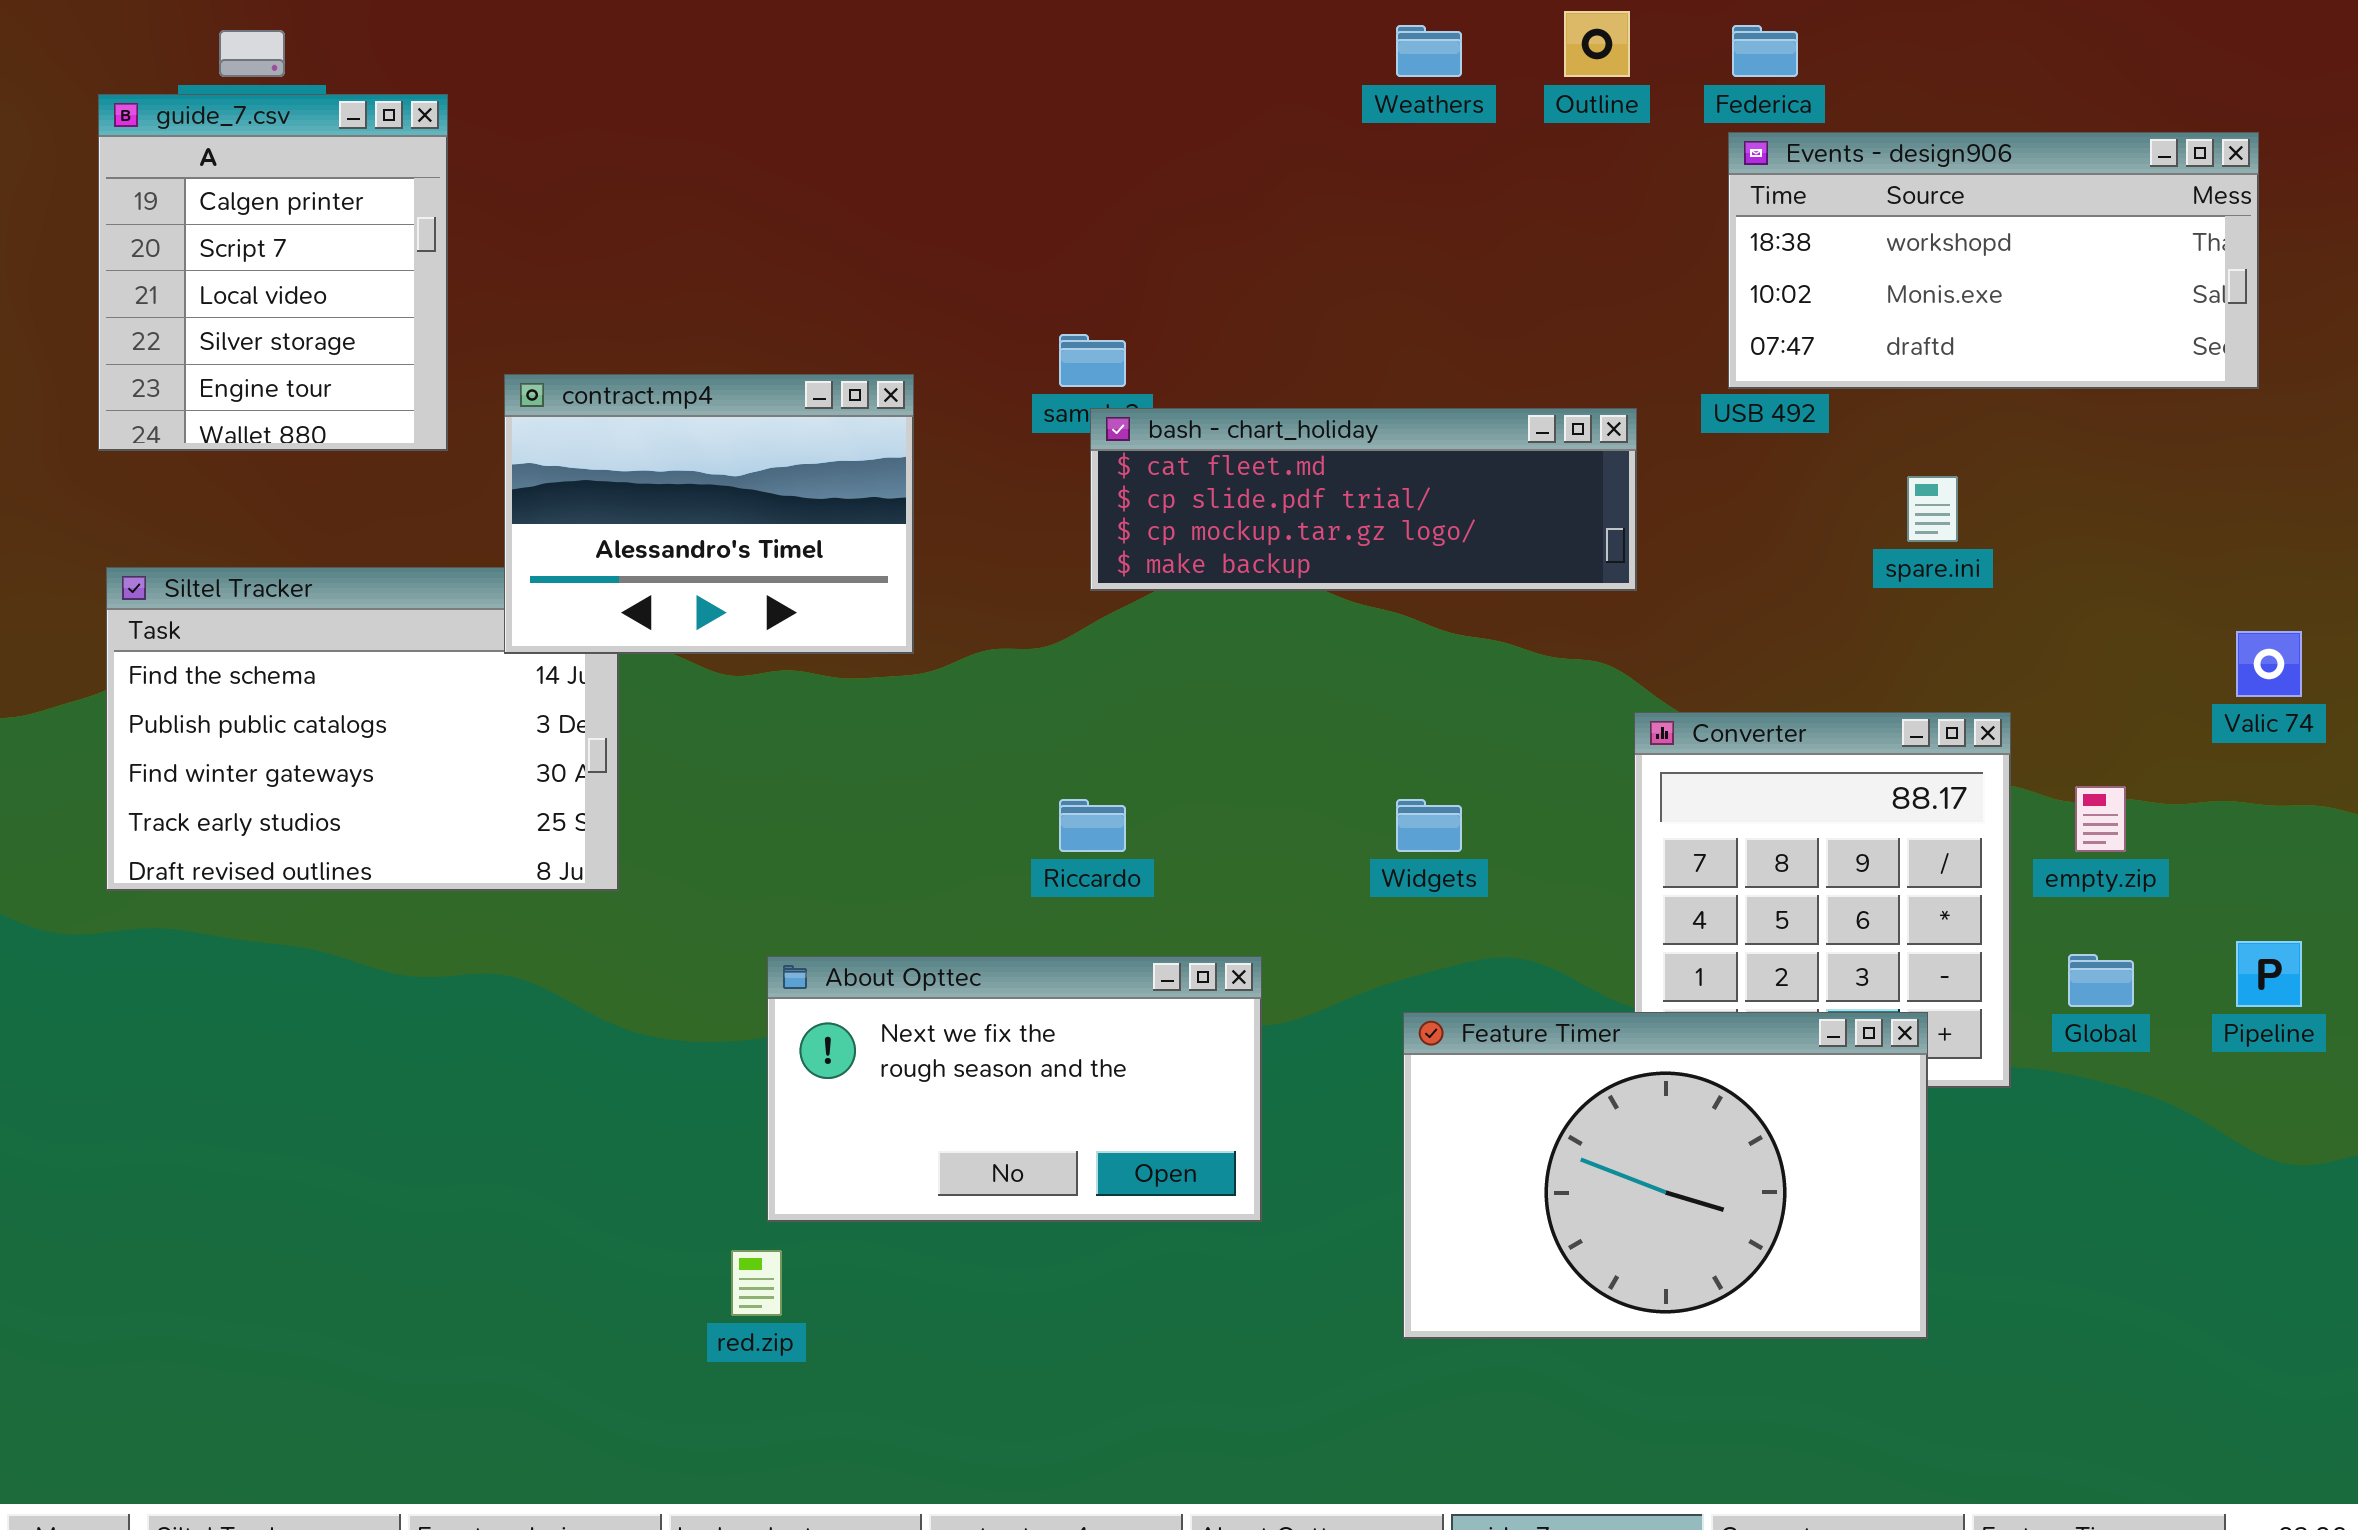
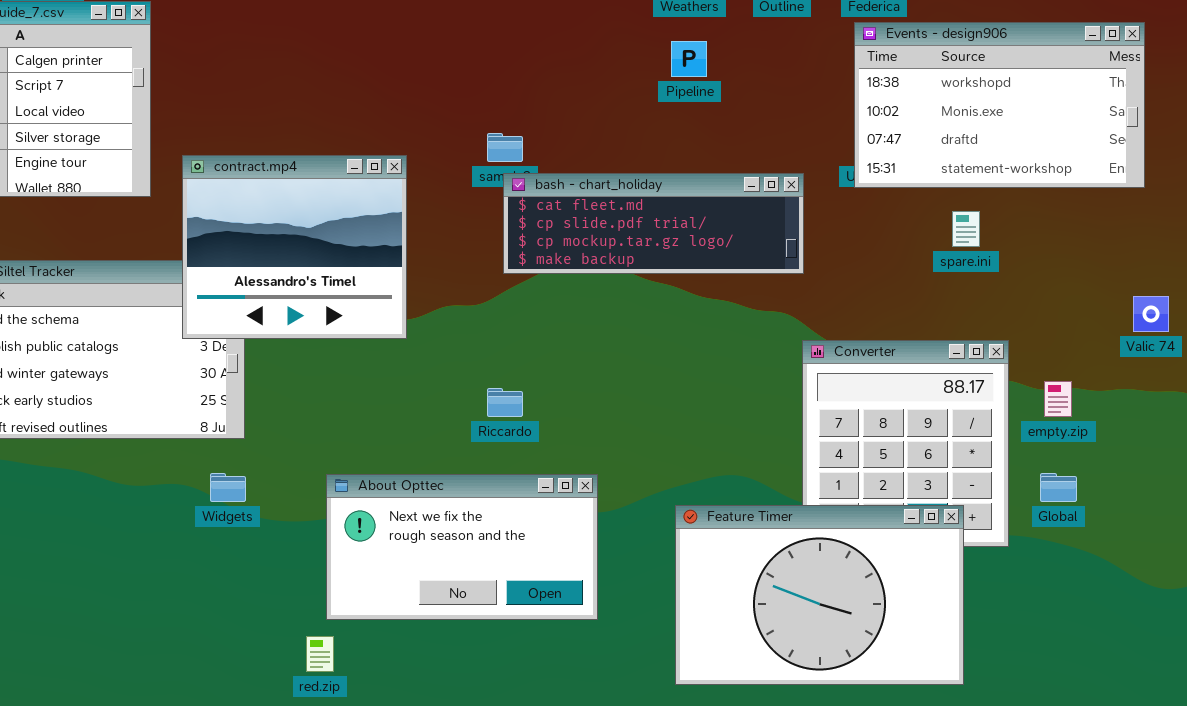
Events - design906: [1728,132,2259,389] -> [854,22,1145,188], resized
contract.mp4: [504,374,914,654] -> [182,155,407,339], resized
Widgets: [1396,799,1462,852] -> [210,473,246,502], moved
Pipeline: [2236,941,2302,1007] -> [671,41,707,77], moved

